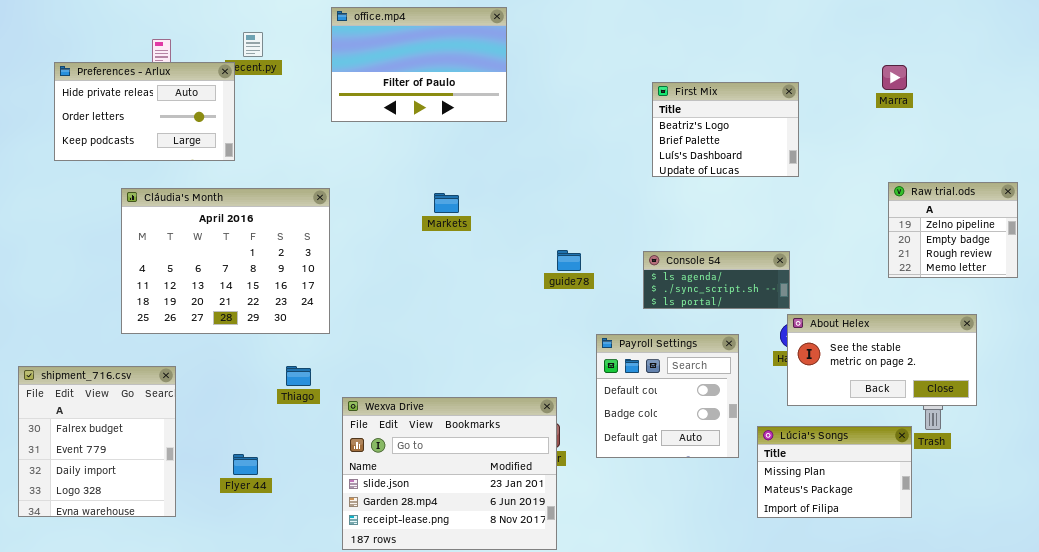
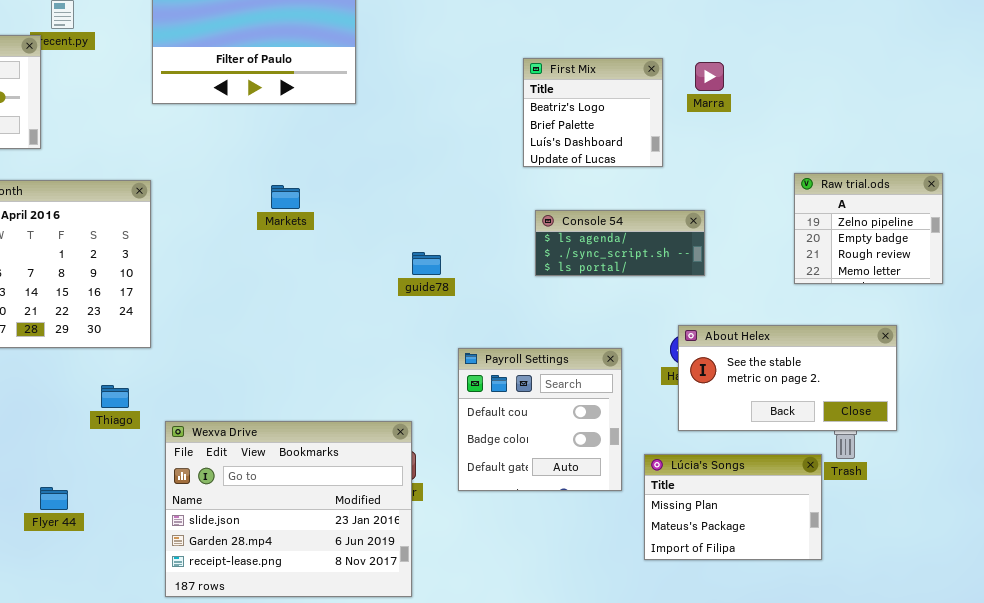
Marra: [882,65,907,90] -> [695,62,724,91], moved
First Mix: [652,82,799,177] -> [523,58,663,167], resized
Console 54: [643,251,790,309] -> [535,210,705,276], moved

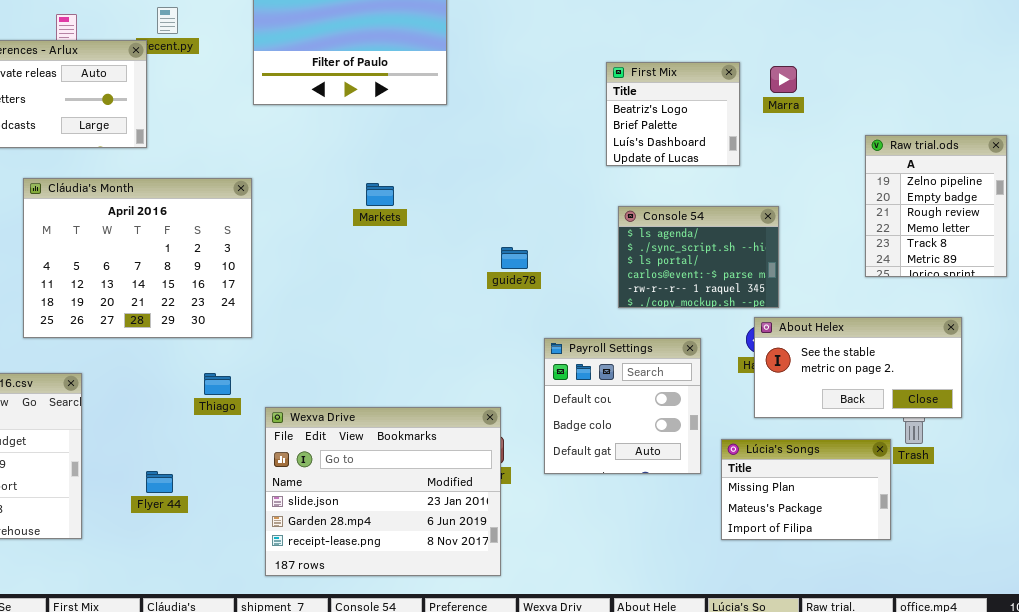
Raw trial.ods: [794,173,943,284] -> [865,135,1007,277], resized
Console 54: [535,210,705,276] -> [618,206,779,308], resized

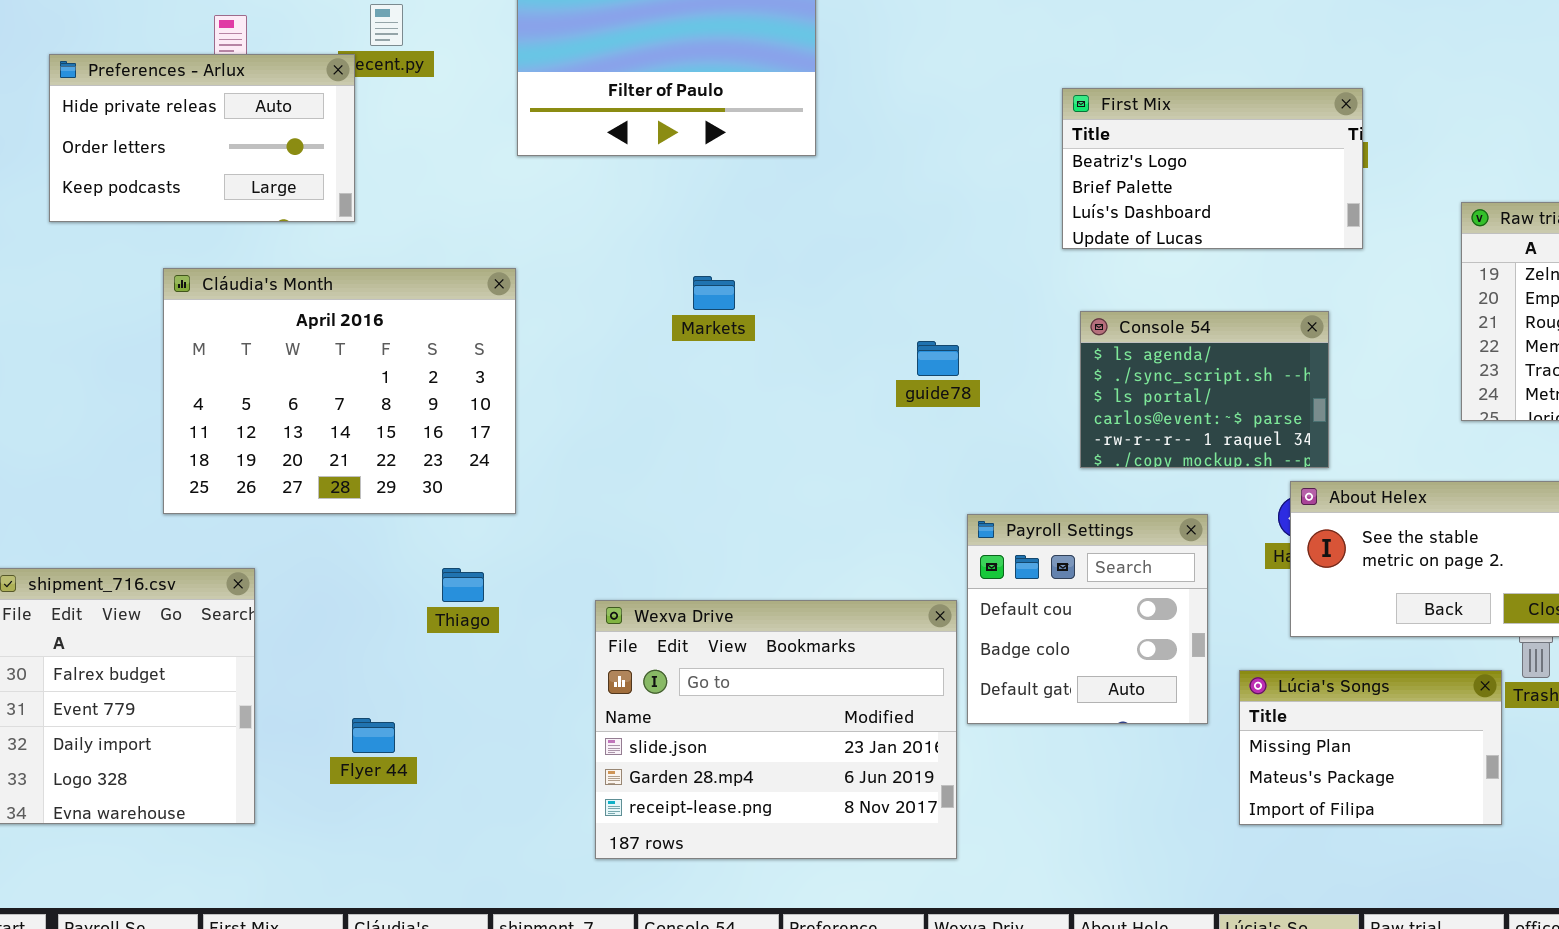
First Mix: [606,62,740,166] -> [1062,88,1363,249], resized
guide78: [501,247,528,269] -> [917,341,959,376], moved
Wexva Drive: [265,407,501,576] -> [595,600,957,859], moved

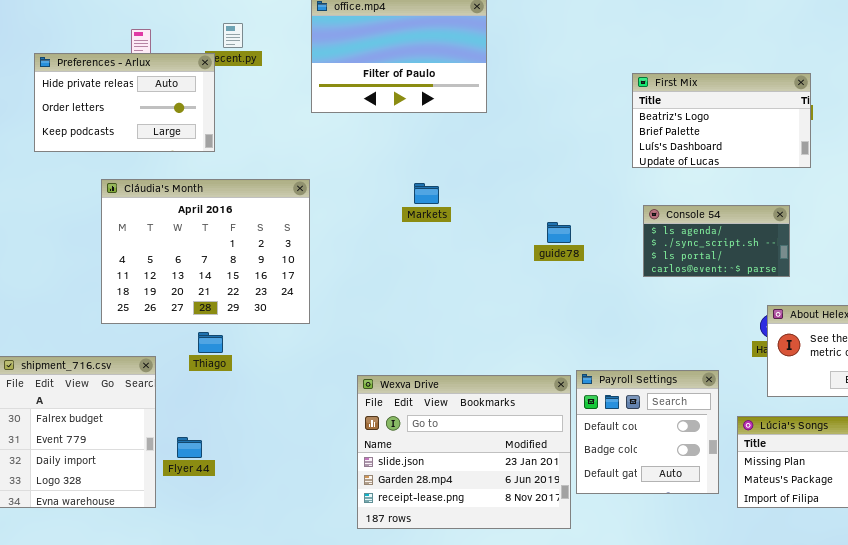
Console 54: [1080,311,1329,468] -> [643,205,790,277], resized
Payroll Settings: [967,514,1208,724] -> [576,370,719,494], moved
Thiago: [442,568,484,602] -> [198,332,223,353], moved
Flyer 44: [352,718,395,753] -> [177,437,202,458], moved

